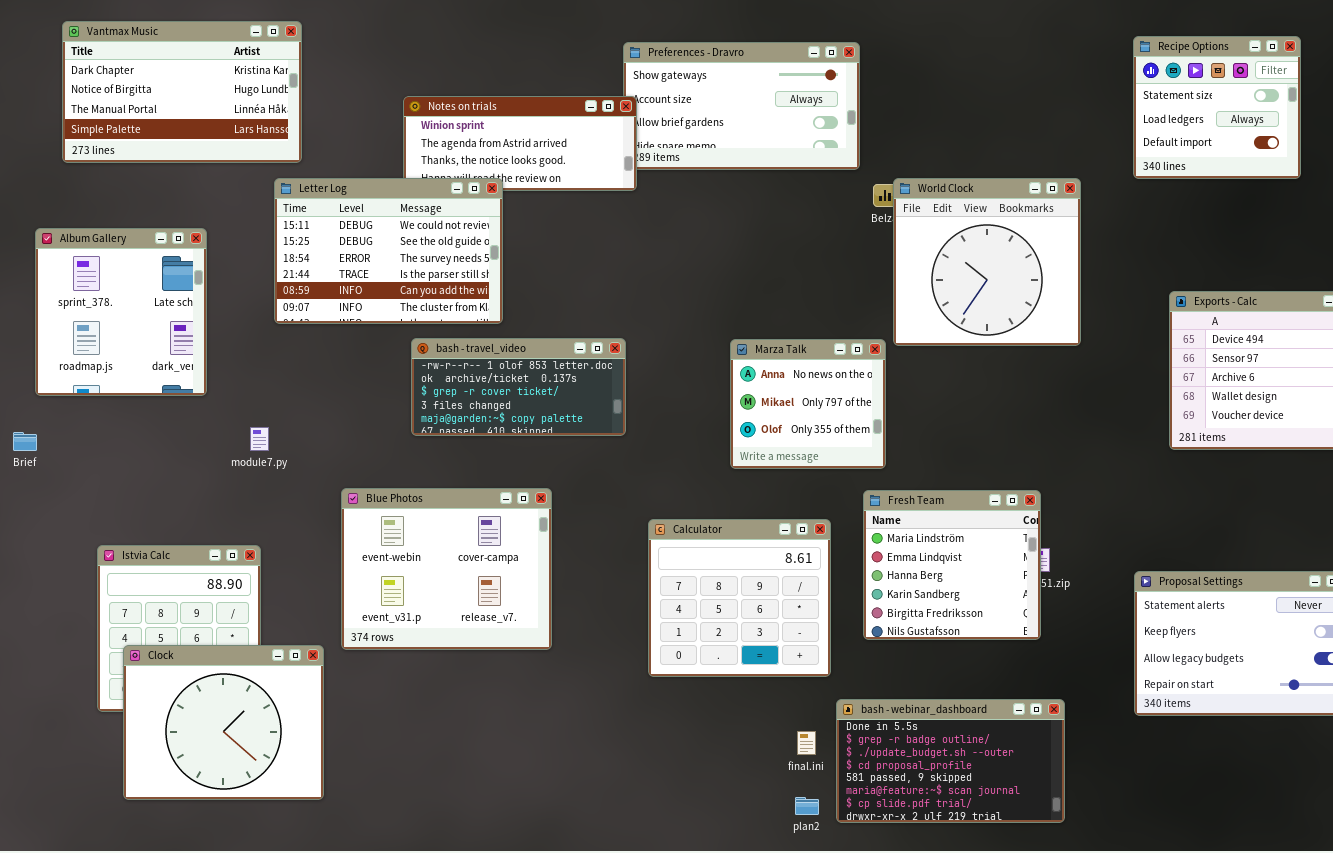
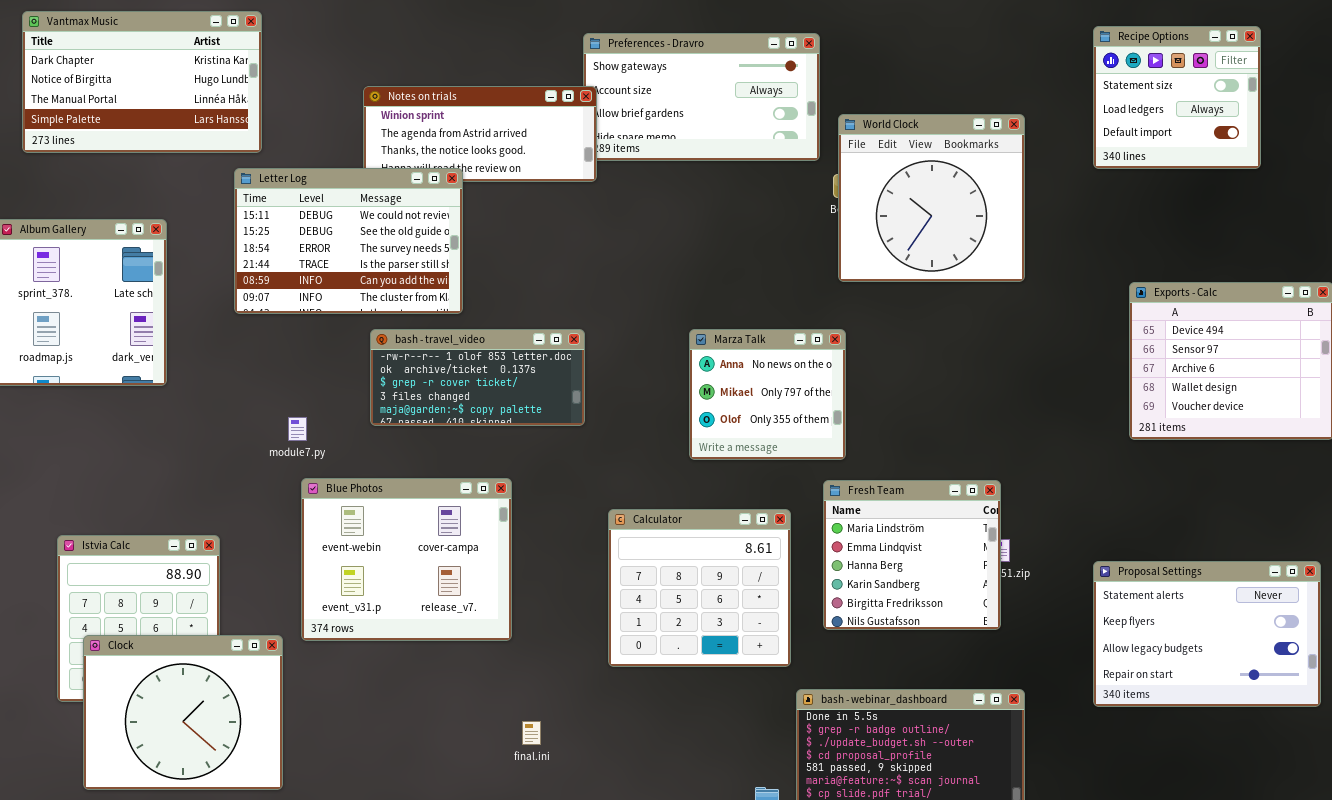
World Clock: [893,178,1081,346] -> [838,114,1025,282], moved
module7.py: [250,427,269,451] -> [288,417,307,441], moved
final.ini: [797,731,816,755] -> [522,721,541,745], moved

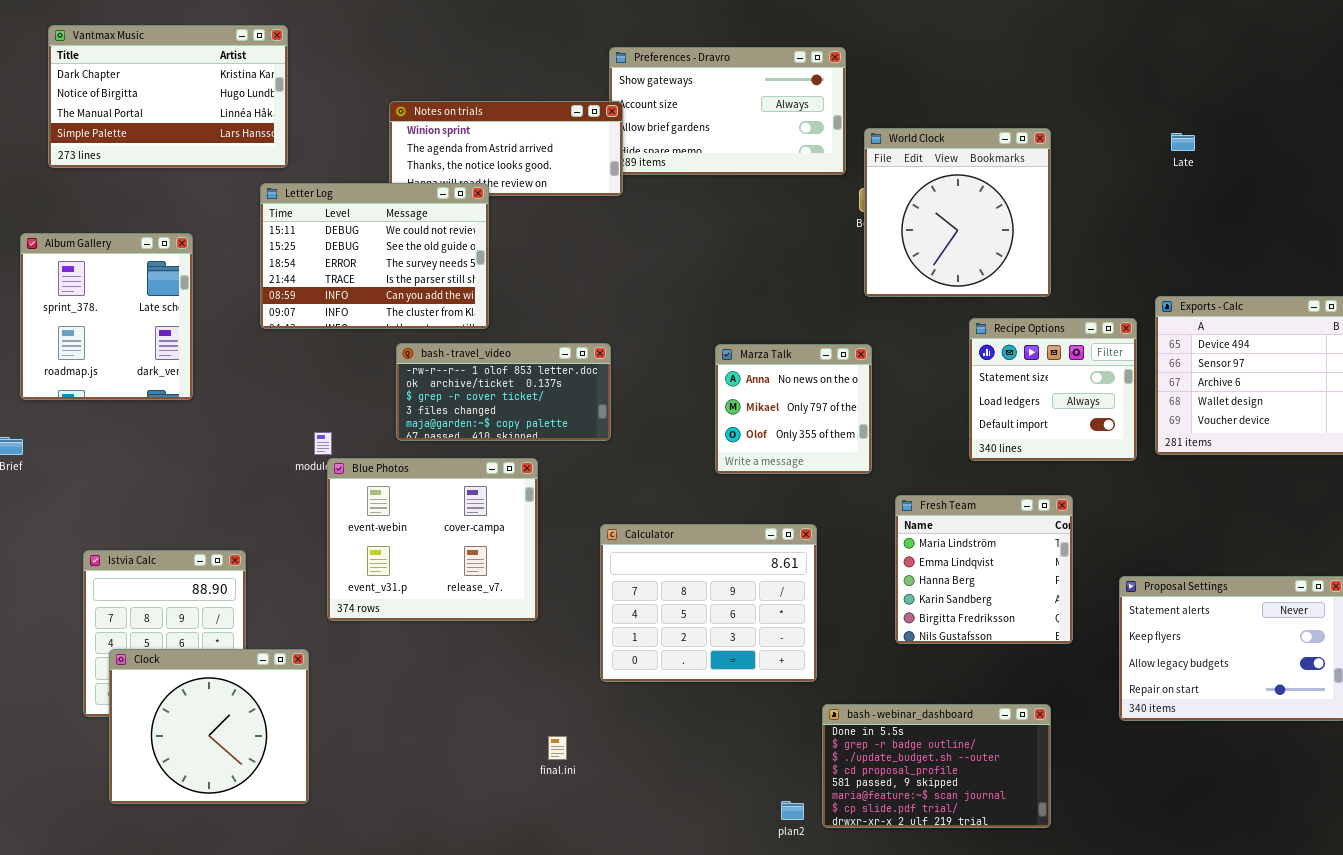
Recipe Options: [1093,26,1261,169] -> [969,318,1137,461], moved
Blue Photos: [301,478,512,641] -> [327,458,538,621], moved
Fresh Team: [823,480,1001,630] -> [895,495,1073,644], moved
Calculator: [608,509,791,667] -> [600,524,817,682], resized

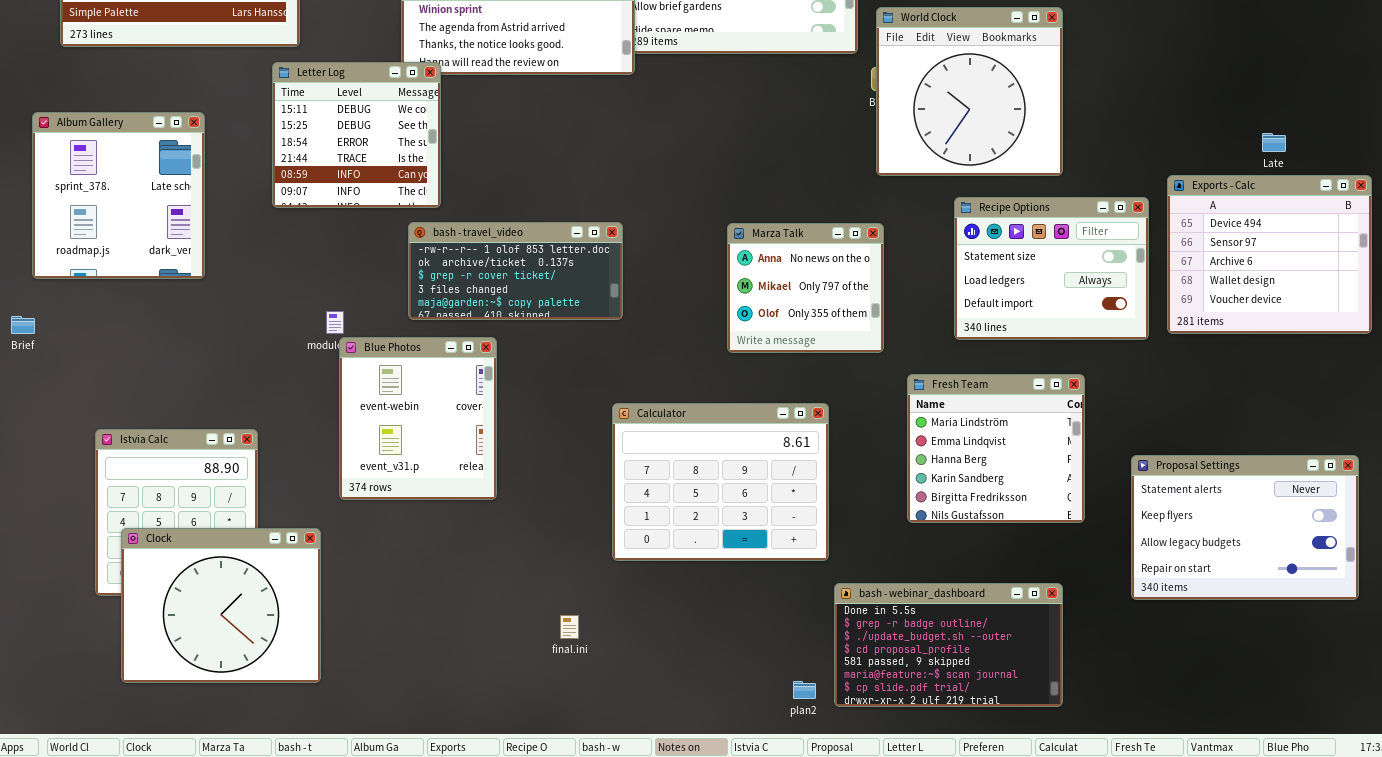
Late: [1171,133,1195,151] -> [1262,133,1286,152], moved
Letter Log: [260,183,489,329] -> [272,62,441,208], resized
Recipe Options: [969,318,1137,461] -> [954,197,1149,340], resized
Blue Photos: [327,458,538,621] -> [339,337,497,500], resized

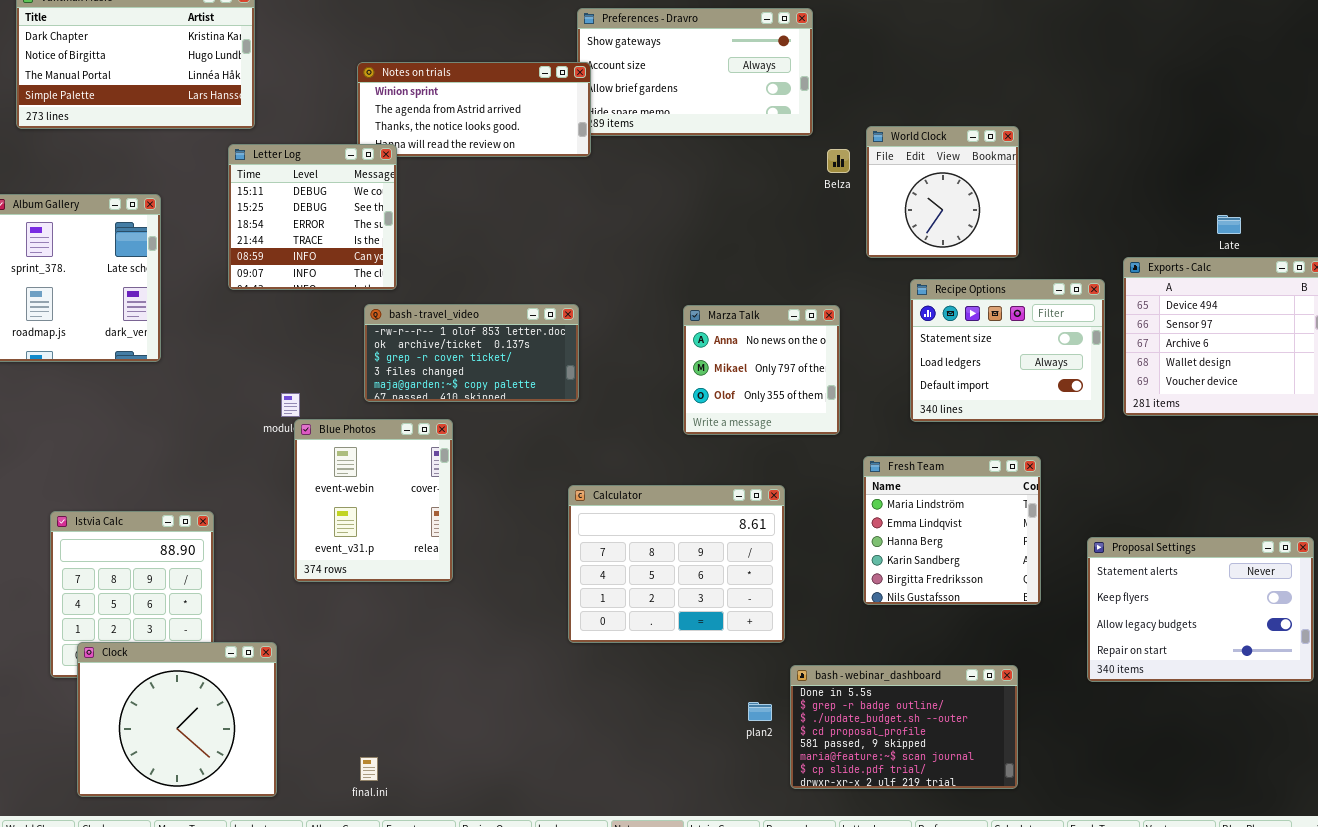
World Clock: [876,7,1063,176] -> [866,126,1019,258], resized
Clock: [121,528,321,683] -> [77,642,277,797], moved
final.ini: [560,615,579,639] -> [360,757,378,781], moved
plan2: [793,681,816,699] -> [748,702,772,721], moved

